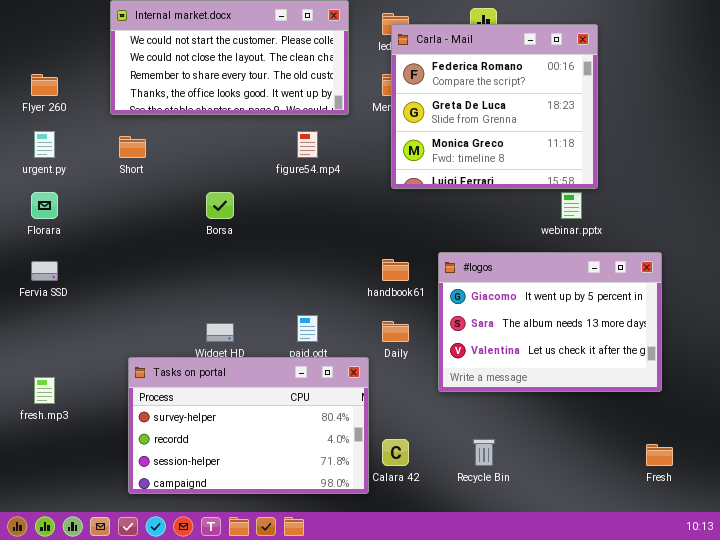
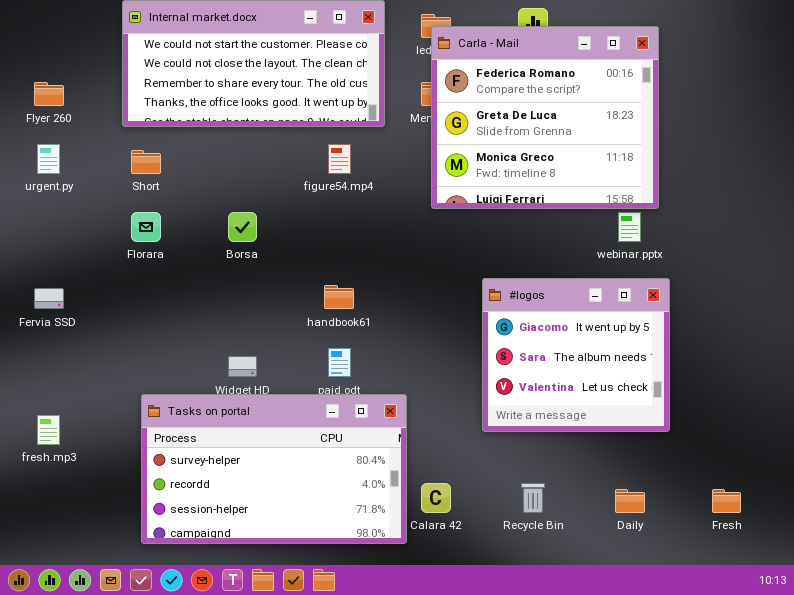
Florara: [31,192,58,219] -> [131,212,161,242], moved
#logos: [438,252,662,392] -> [482,278,670,432], resized
handbook61: [382,259,409,281] -> [324,285,354,309], moved
Daily: [382,321,409,342] -> [615,489,645,513], moved

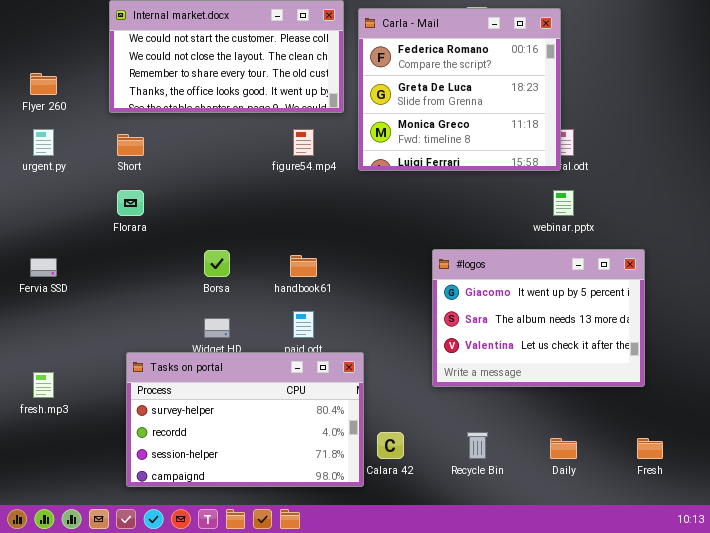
Carla - Mail: [431,26,659,209] -> [358,8,561,171], moved
Borsa: [228,212,257,242] -> [204,250,230,277], moved
#logos: [482,278,670,432] -> [432,249,645,387], resized

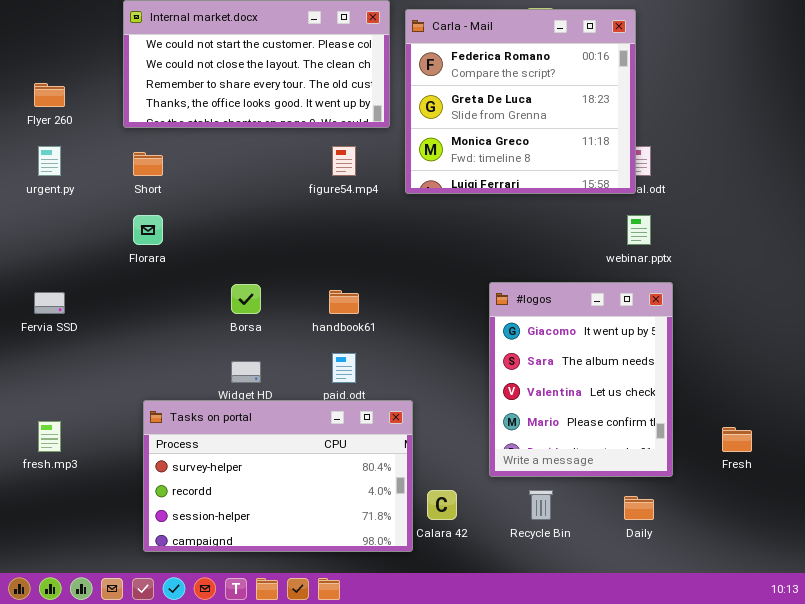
#logos: [432,249,645,387] -> [489,282,673,477], resized
Fresh: [637,438,663,459] -> [722,427,752,452], moved

